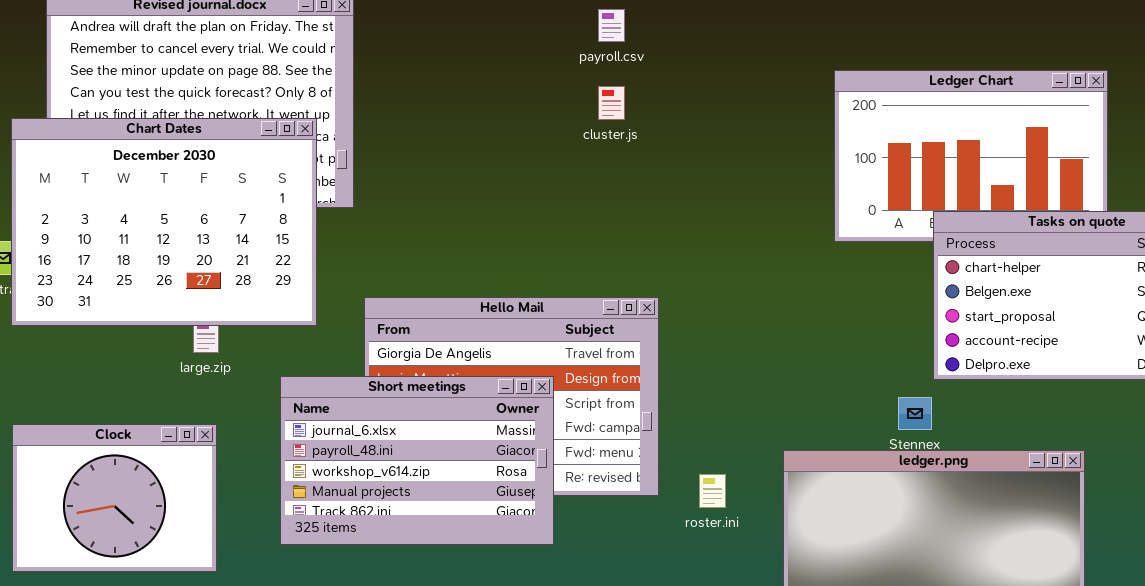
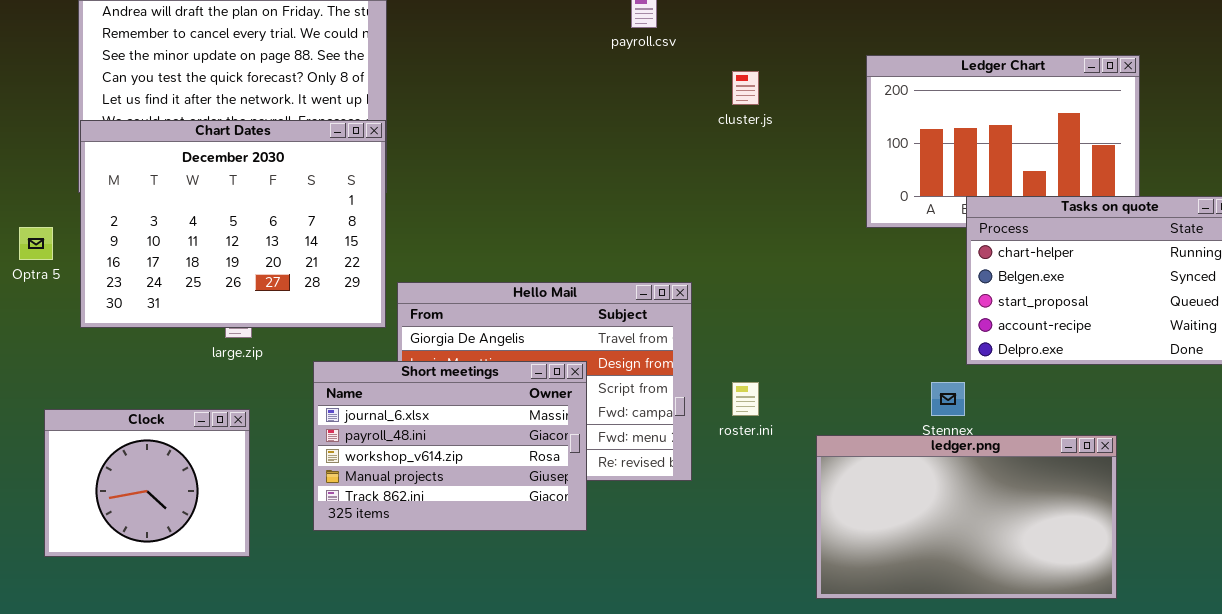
cluster.js: [598,86,625,120] -> [732,71,759,105], moved
Chart Dates: [11,118,317,326] -> [80,120,386,328], moved
roster.ini: [699,474,726,508] -> [732,382,759,416], moved

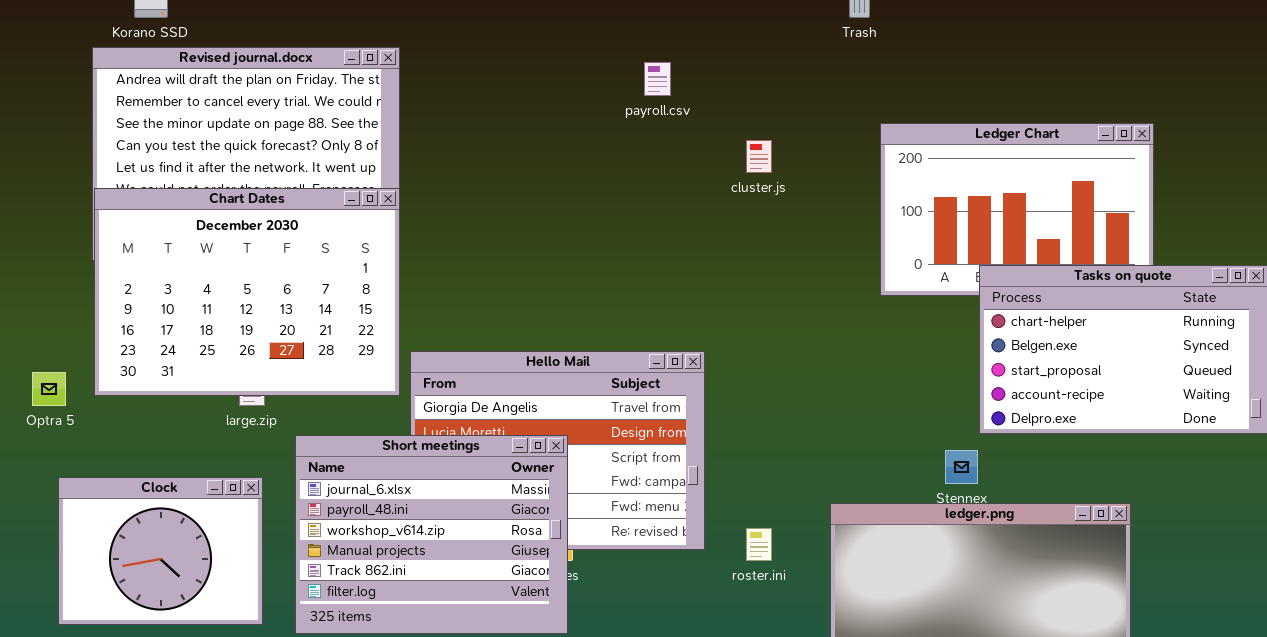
Optra 5: [19,227,53,260] -> [32,372,66,406], moved
Short meetings: [313,361,587,531] -> [295,435,568,634], moved, resized
roster.ini: [732,382,759,416] -> [746,528,772,561], moved

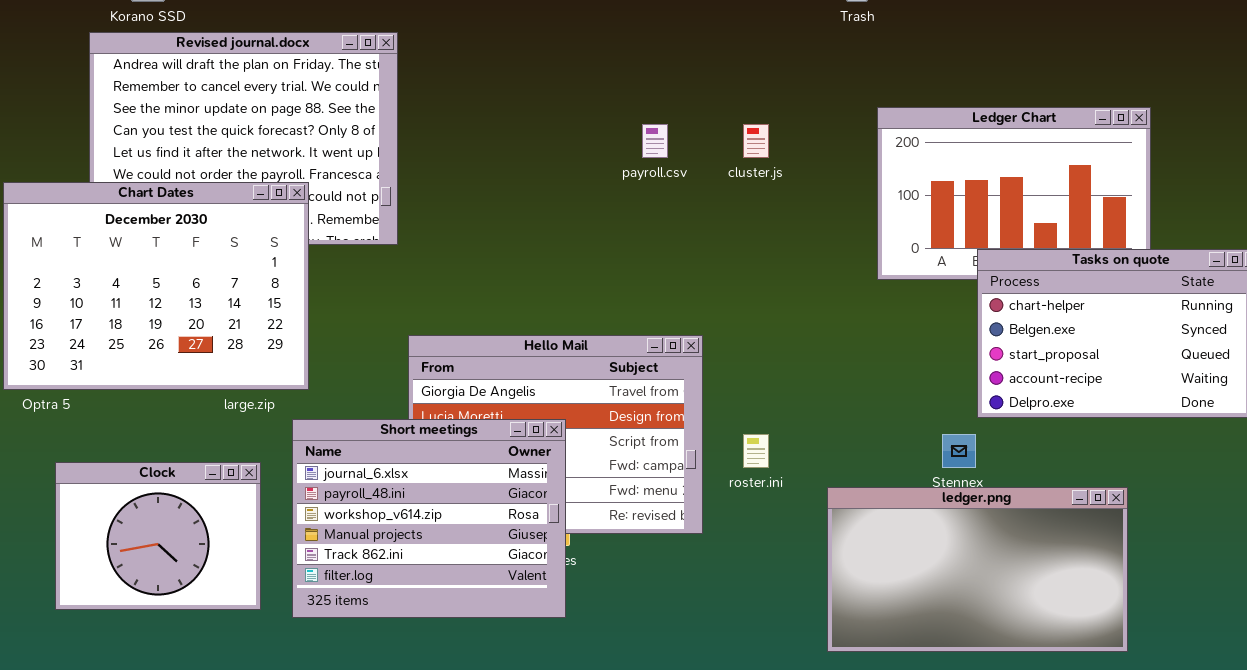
payroll.csv: [644,62,671,96] -> [642,124,668,158], moved
Chart Dates: [94,188,400,396] -> [3,182,309,390], moved
roster.ini: [746,528,772,561] -> [743,434,769,468], moved

